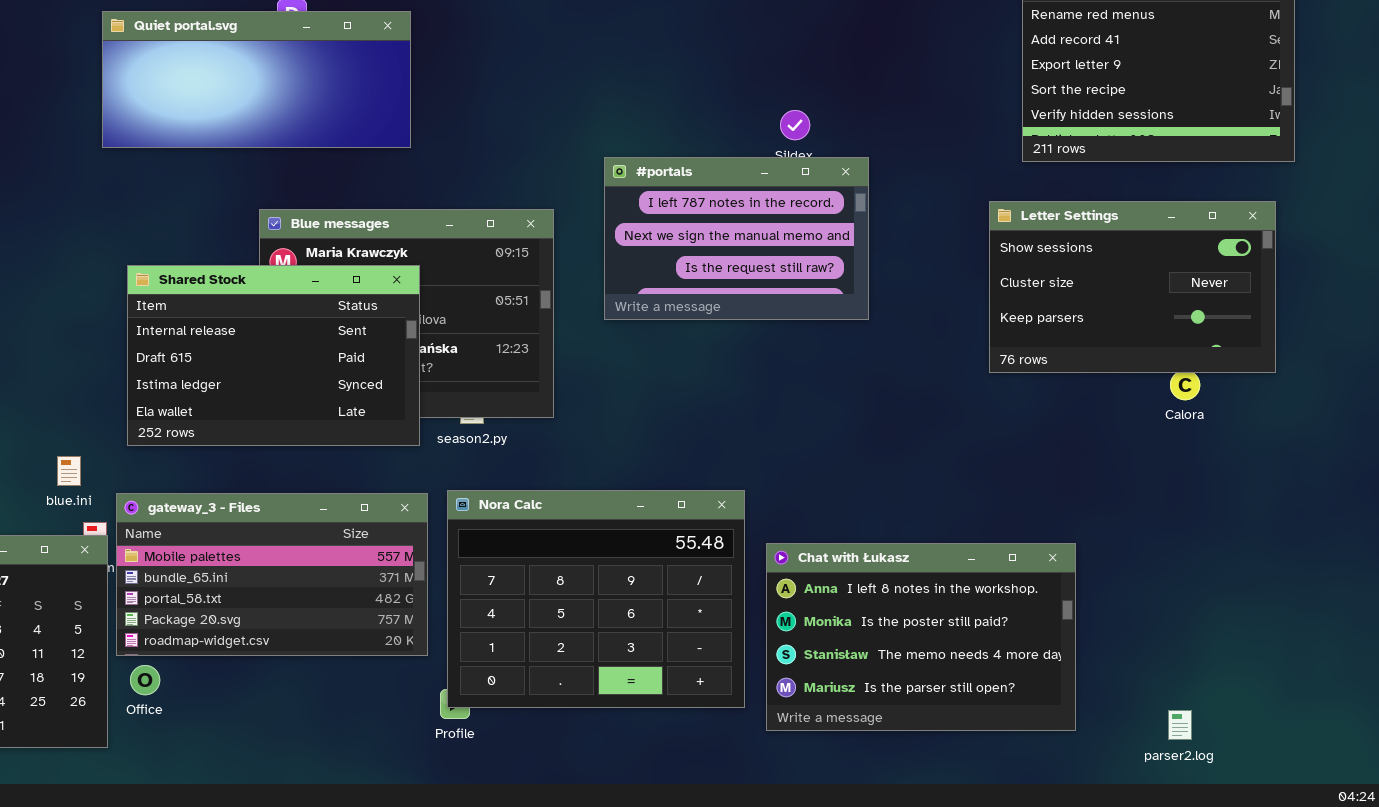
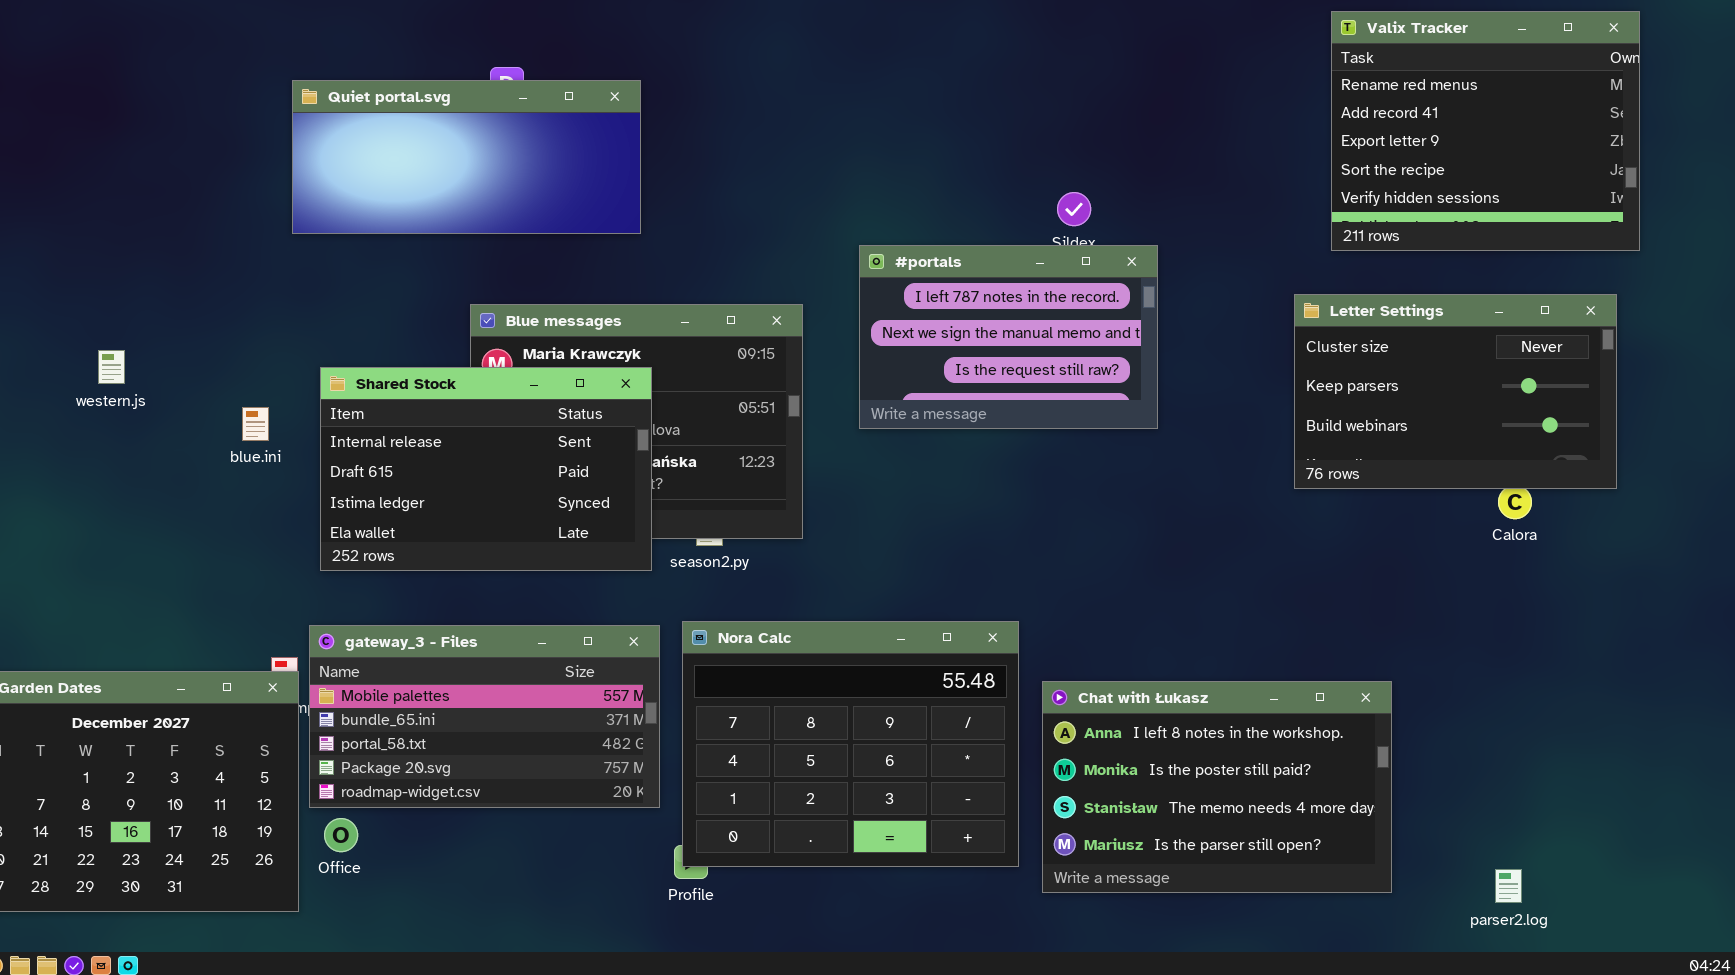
Letter Settings: [989,201,1276,373] -> [1294,294,1617,489], scrolled down 1 row
blue.ini: [57,456,81,486] -> [242,407,269,441], moved

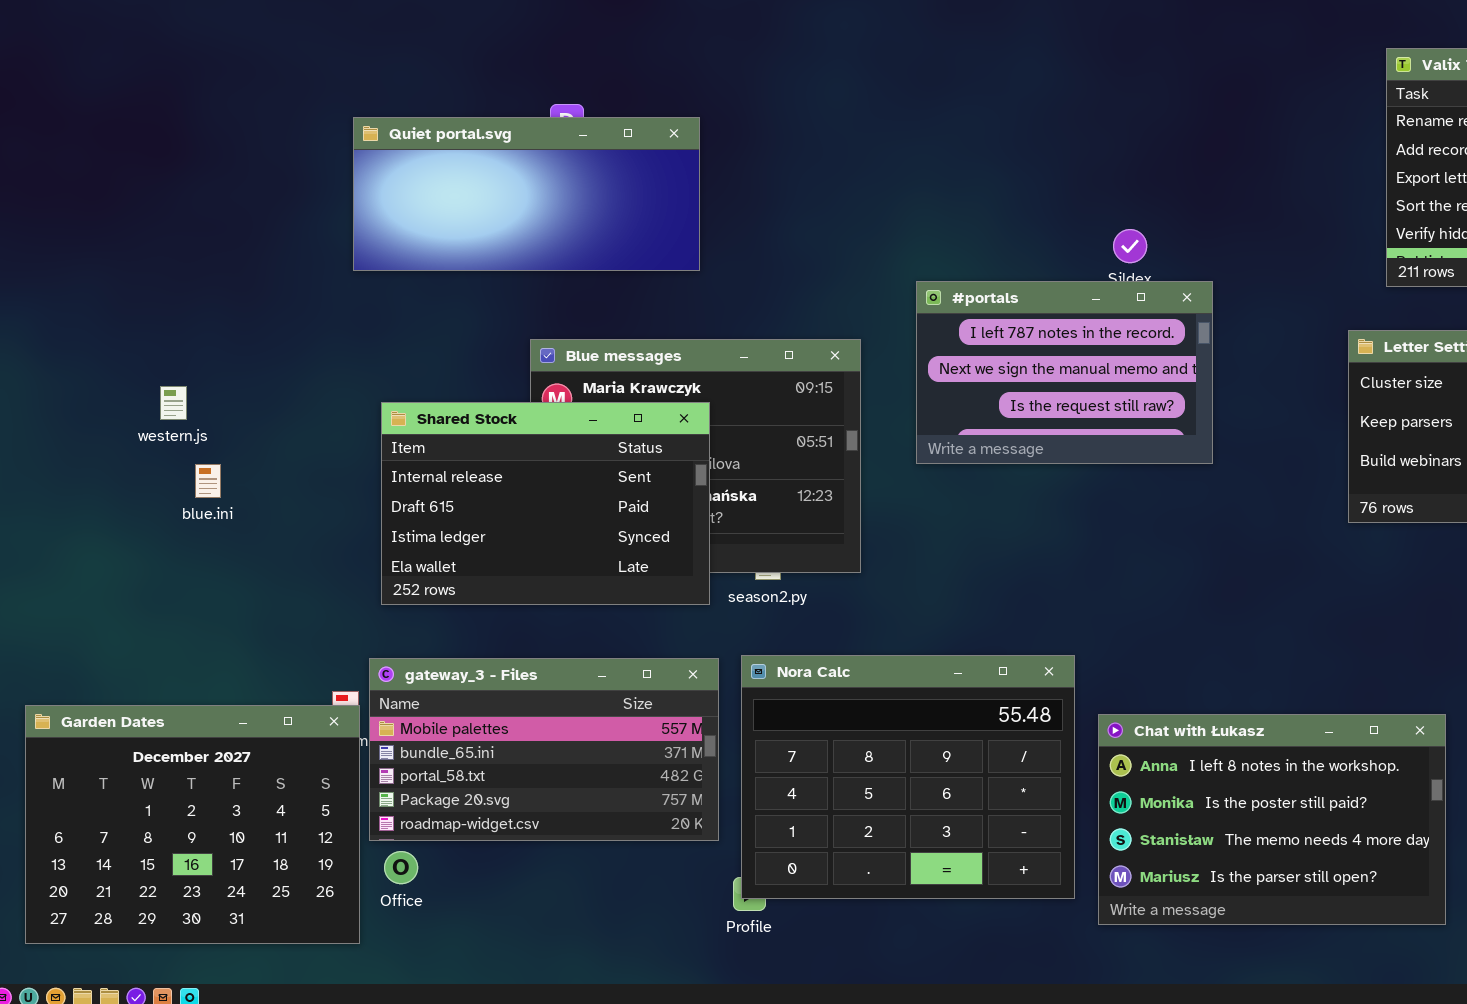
blue.ini: [242,407,269,441] -> [195,464,221,498], moved

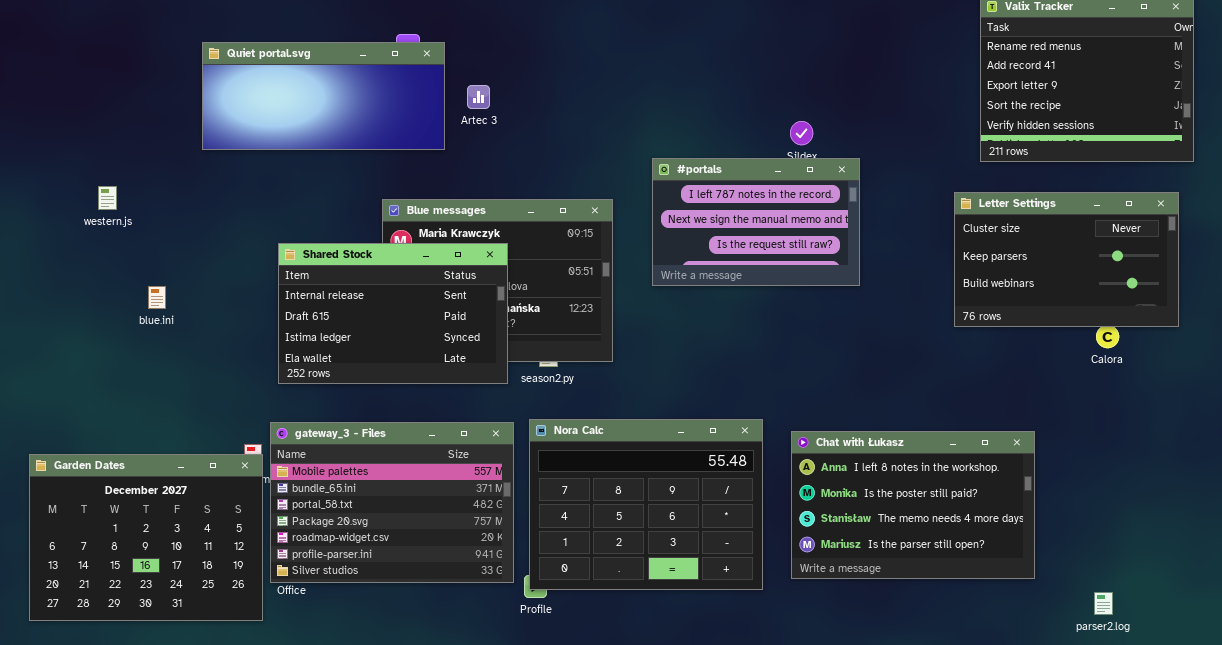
Quiet portal.svg: [353,117,700,271] -> [202,42,445,150], moved
western.js: [160,386,187,420] -> [98,186,117,210], moved
gateway_3 - Files: [369,658,719,841] -> [270,422,514,583], resized
Chat with Łukasz: [1098,714,1446,925] -> [791,431,1035,579], moved

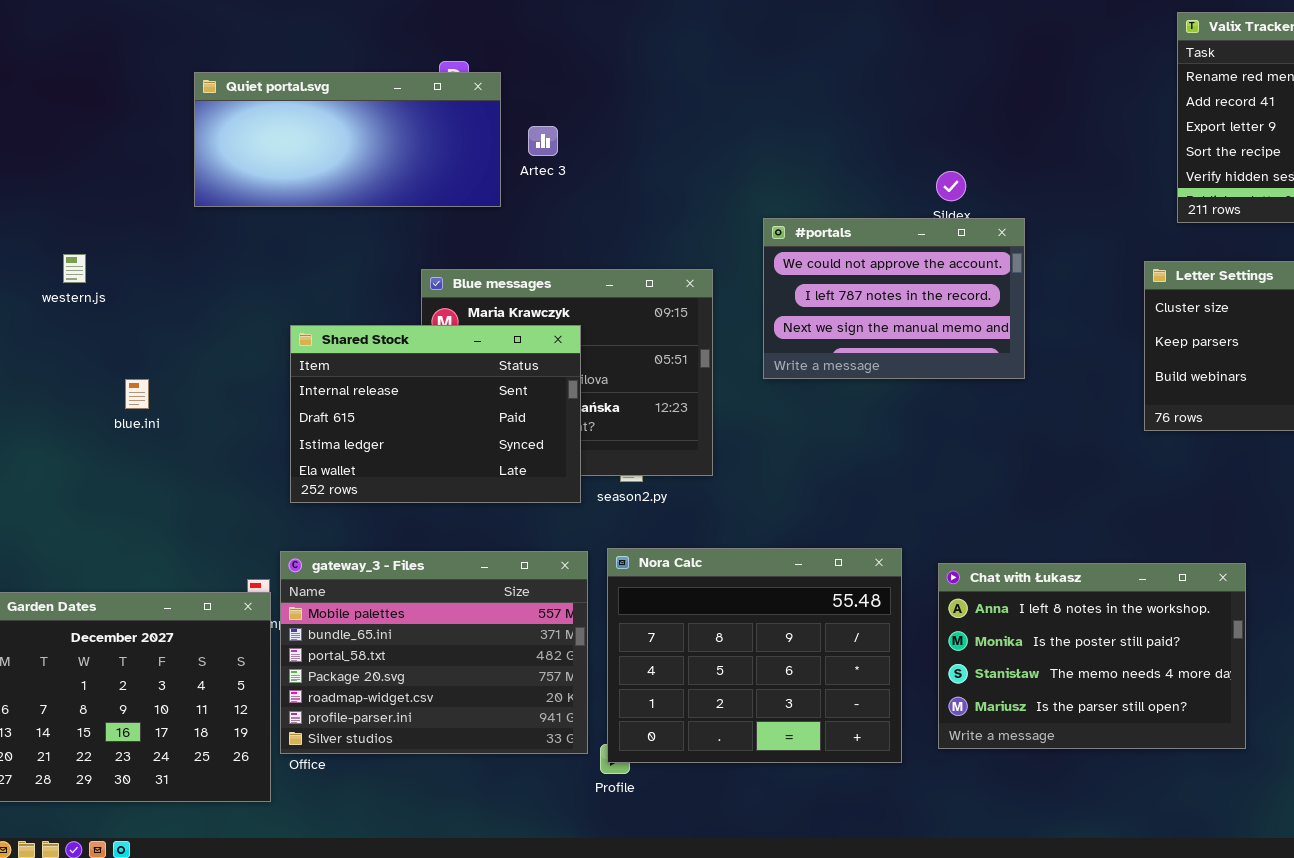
#portals: [652,158,860,286] -> [763,218,1025,379], scrolled up 1 row

